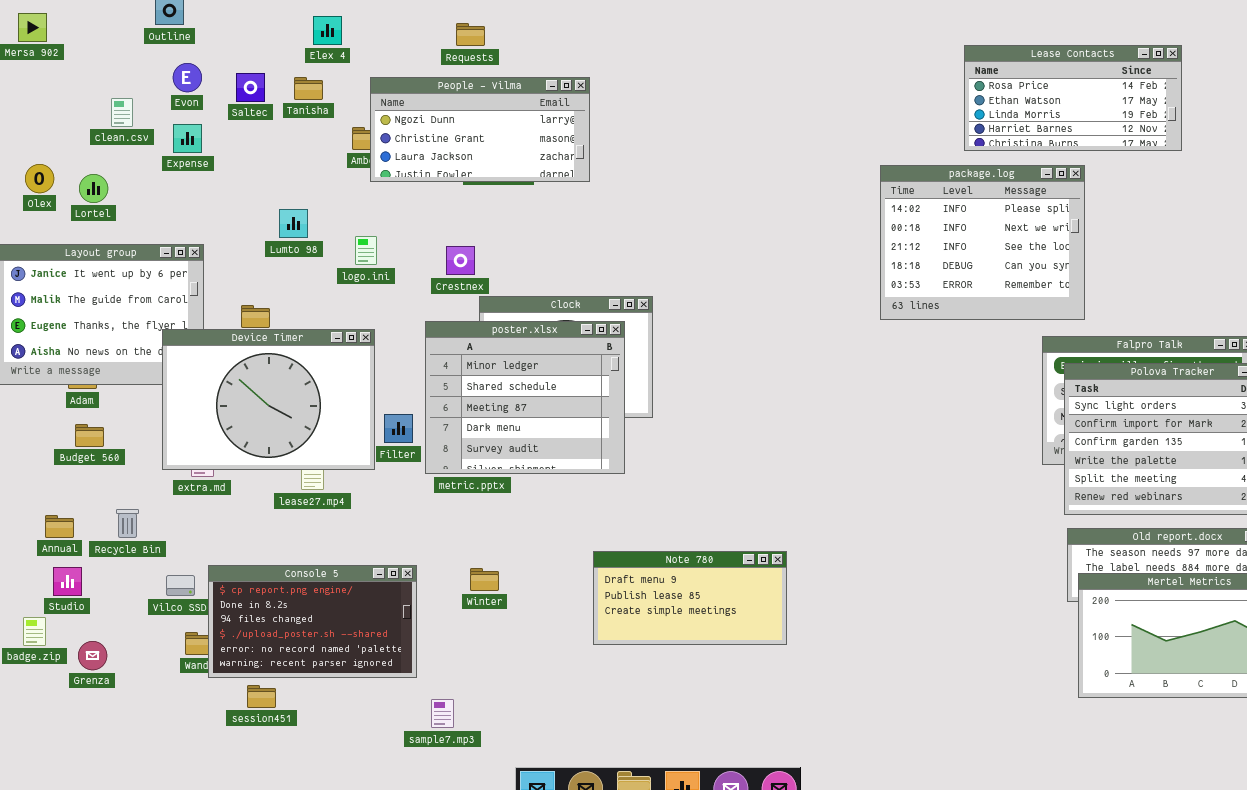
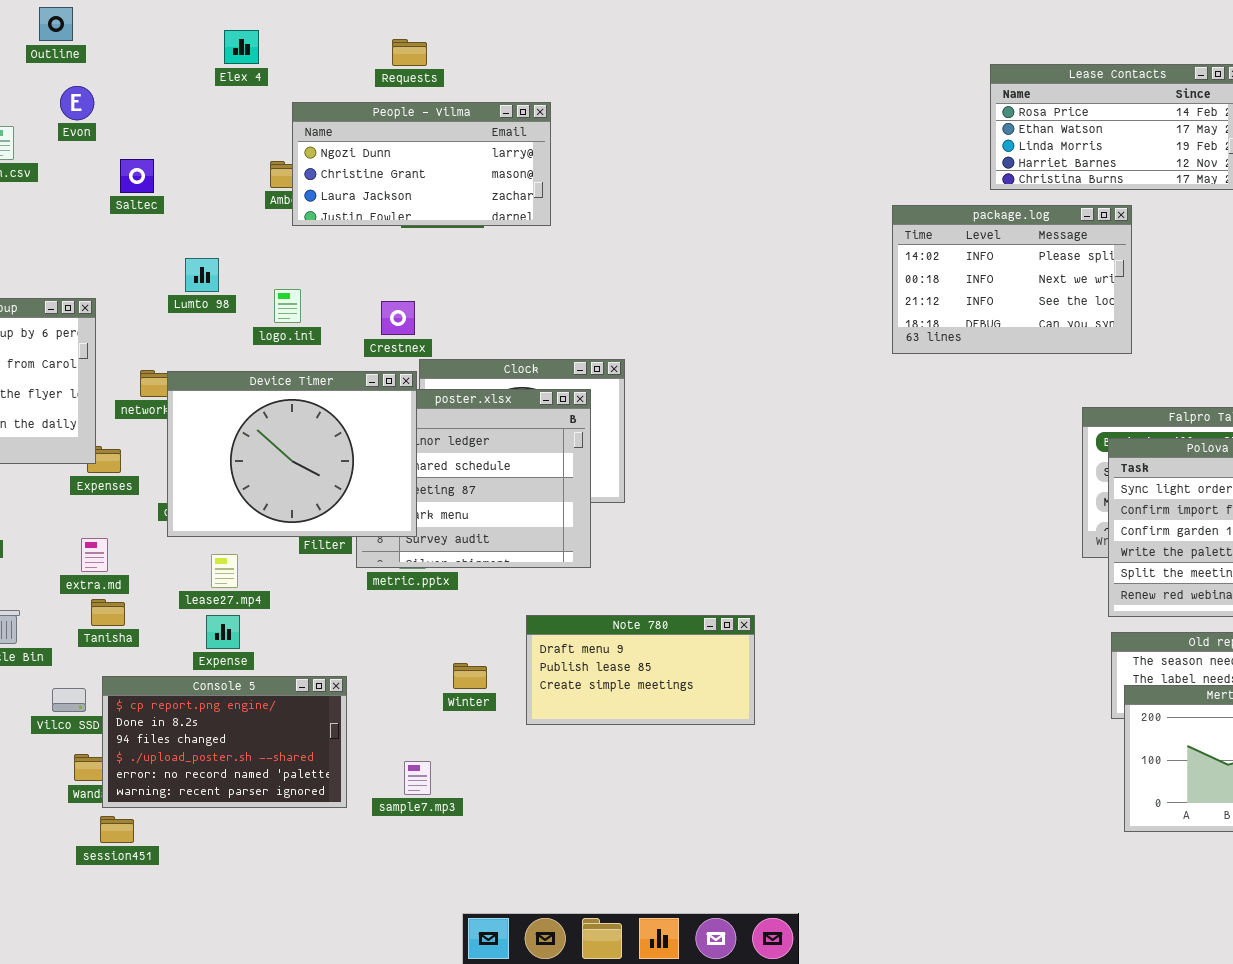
Saltec: [236,73,265,102] -> [120,159,154,193], moved
Tanisha: [294,77,323,100] -> [91,599,125,626], moved
Expense: [173,124,202,153] -> [206,615,240,649], moved
package.log: [880,165,1085,320] -> [892,205,1132,354], resized
Device Timer: [162,329,375,470] -> [167,371,417,537], moved
Note 780: [593,551,787,645] -> [526,615,755,725], moved
Winter: [470,568,499,591] -> [453,663,487,689], moved
session451: [247,685,276,708] -> [100,816,134,843], moved
sample7.mp3: [431,699,454,728] -> [404,761,431,795], moved

